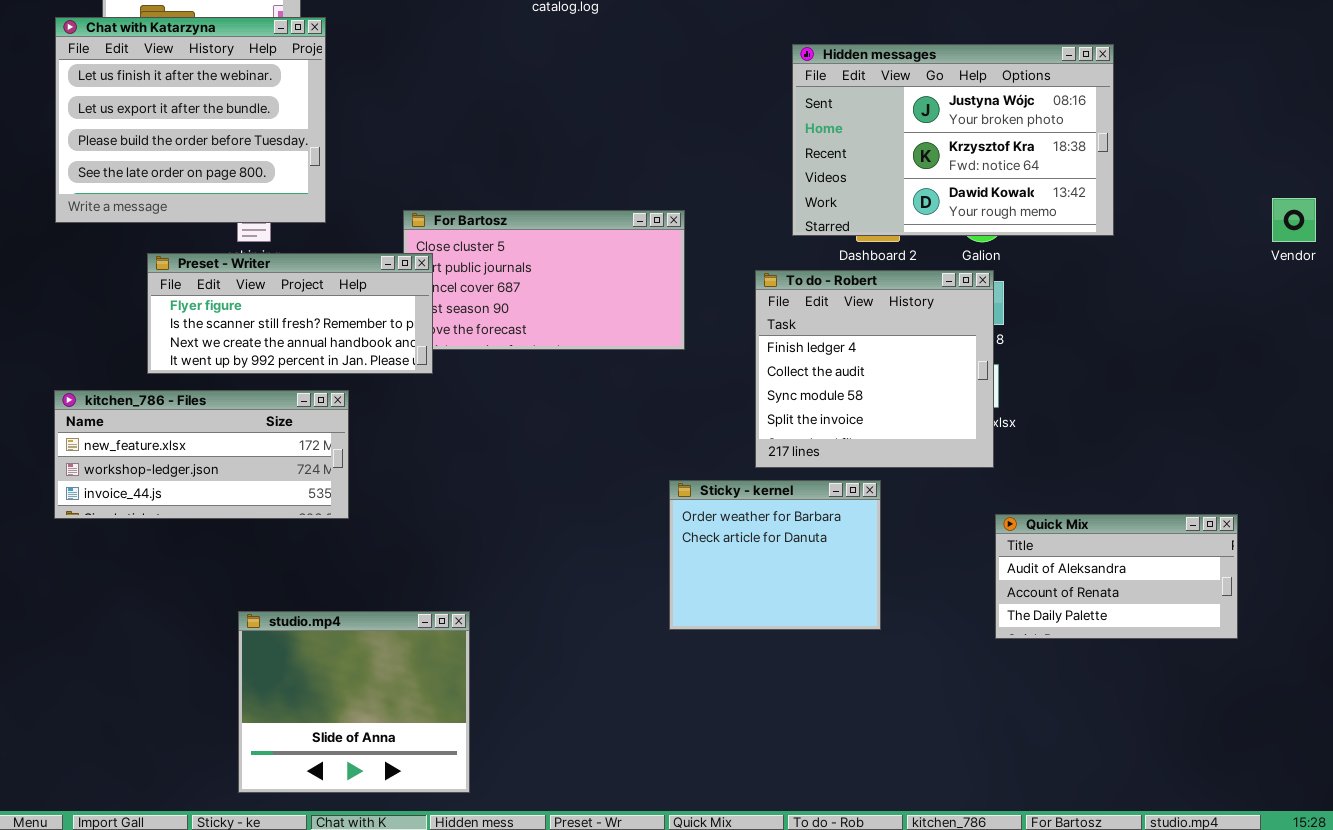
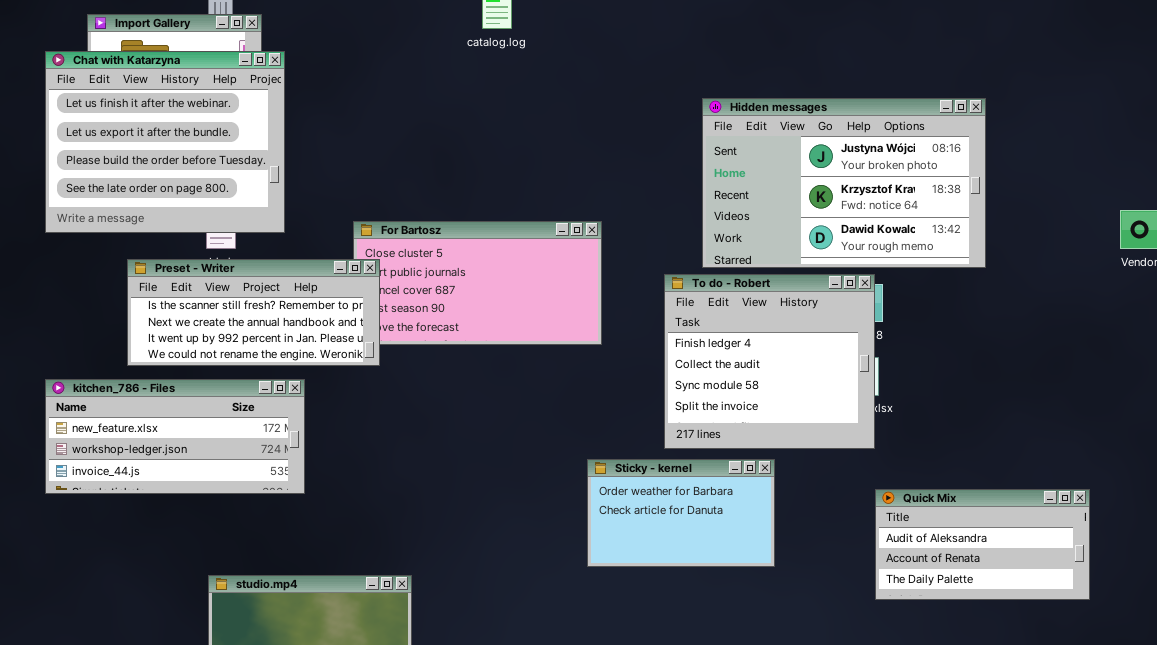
Hidden messages: [792,44,1114,236] -> [702,98,986,268], moved
Preset - Writer: [147,253,433,374] -> [127,259,380,366], scrolled down 1 row
Sticky - kernel: [669,480,881,630] -> [587,459,775,567], resized

